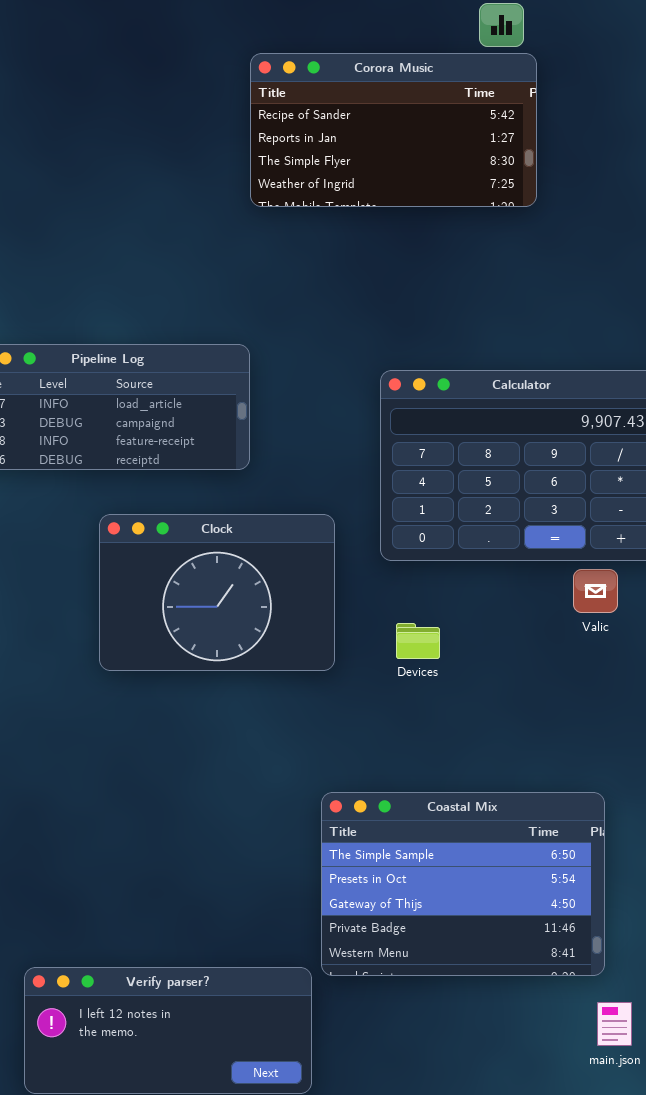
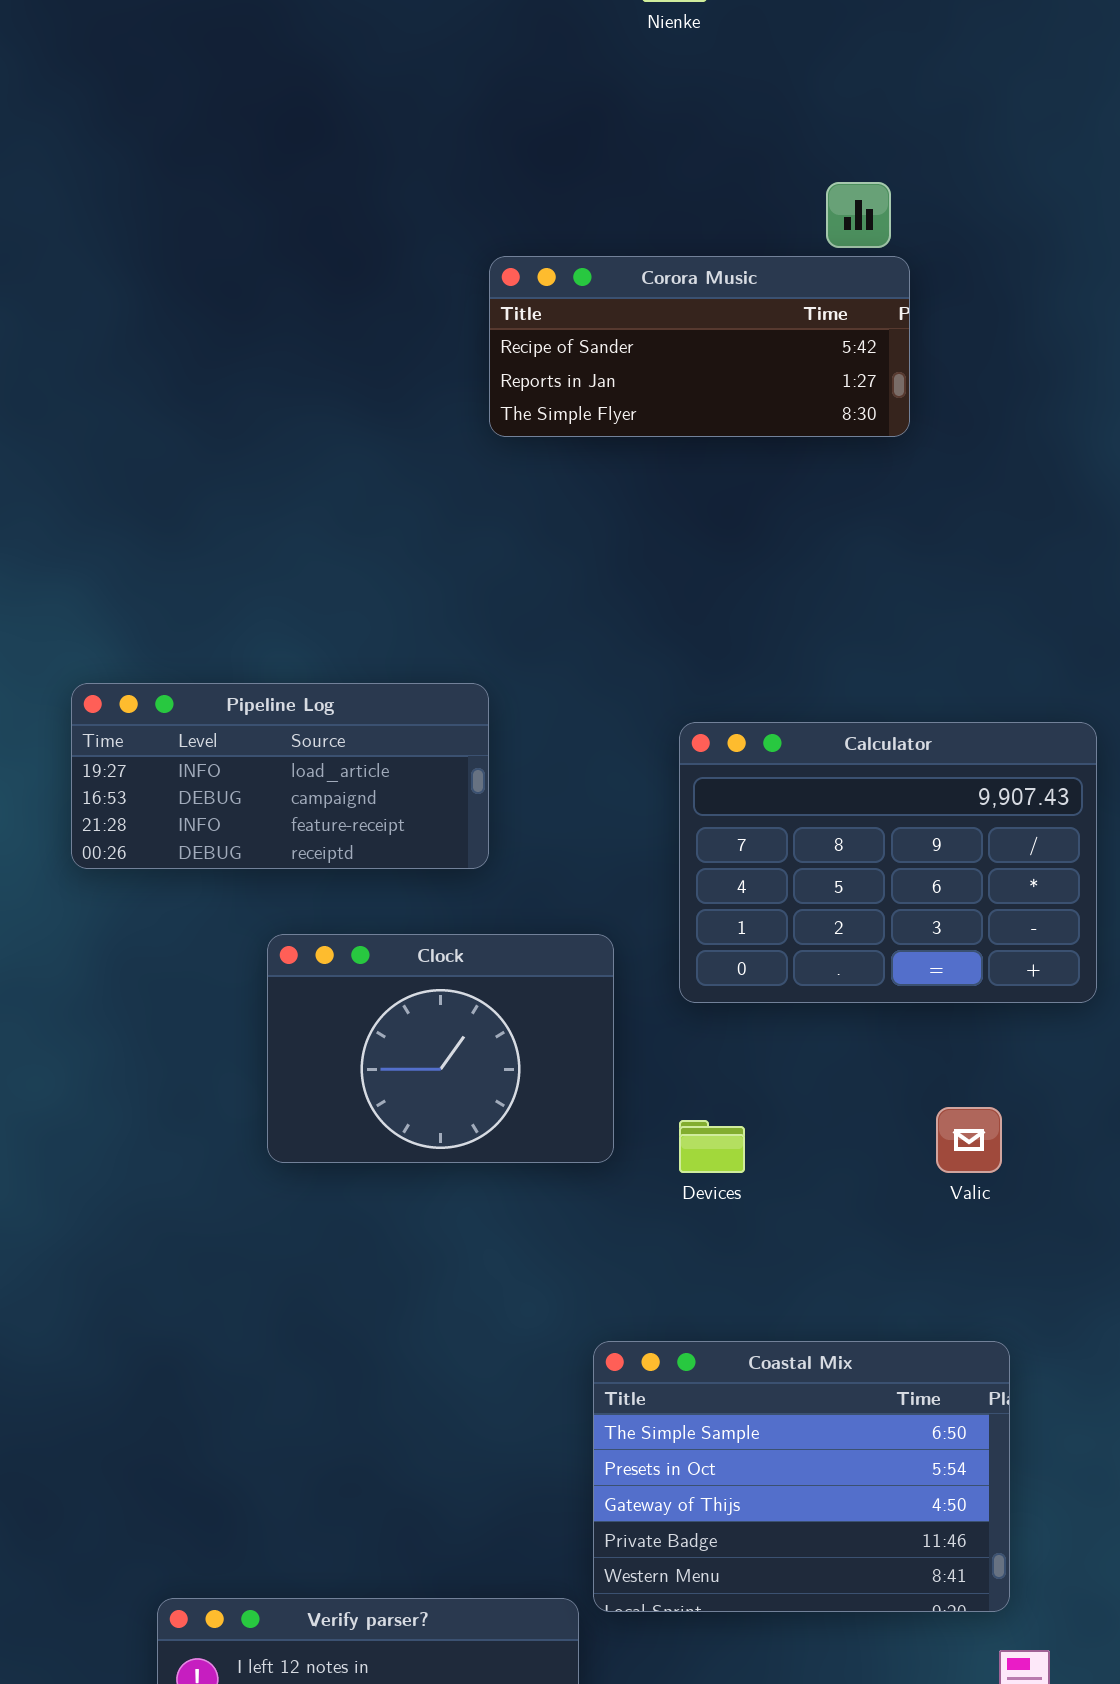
Corora Music: [250,53,537,207] -> [489,256,910,437], resized
Valic: [573,569,618,613] -> [936,1107,1002,1173], moved
Devices: [396,623,440,659] -> [679,1120,745,1173], moved

